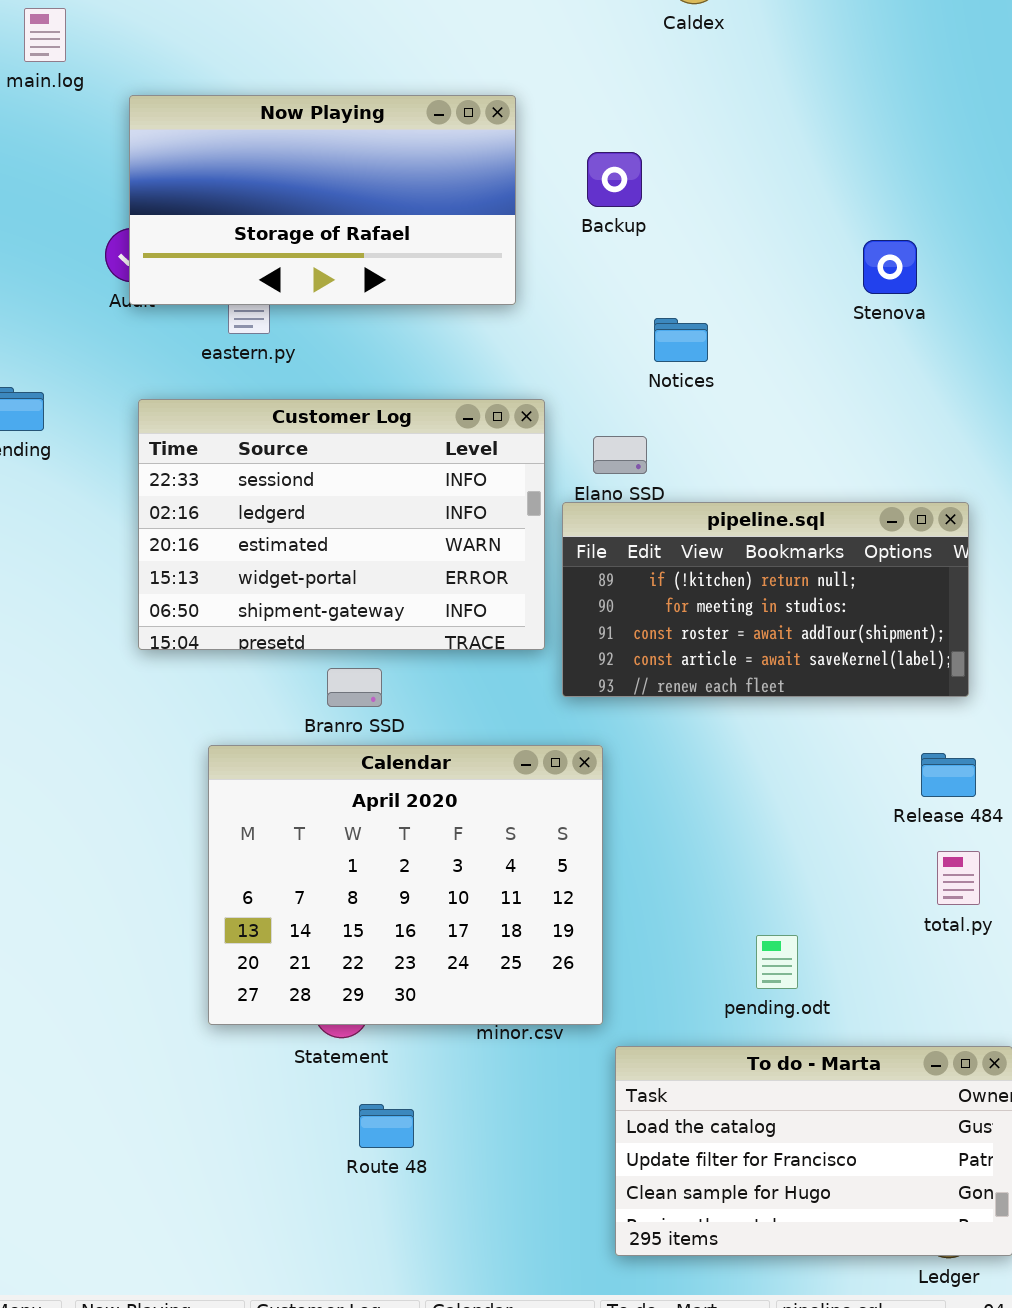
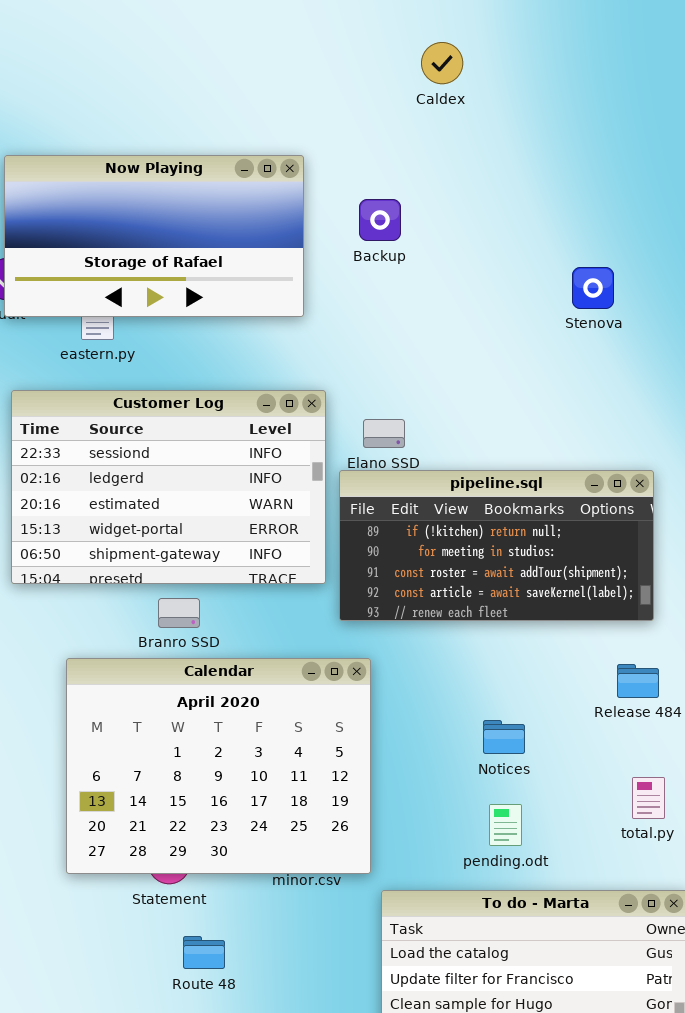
Notices: [654,318,708,362] -> [483,720,525,754], moved
total.py: [937,851,980,905] -> [632,777,665,819], moved

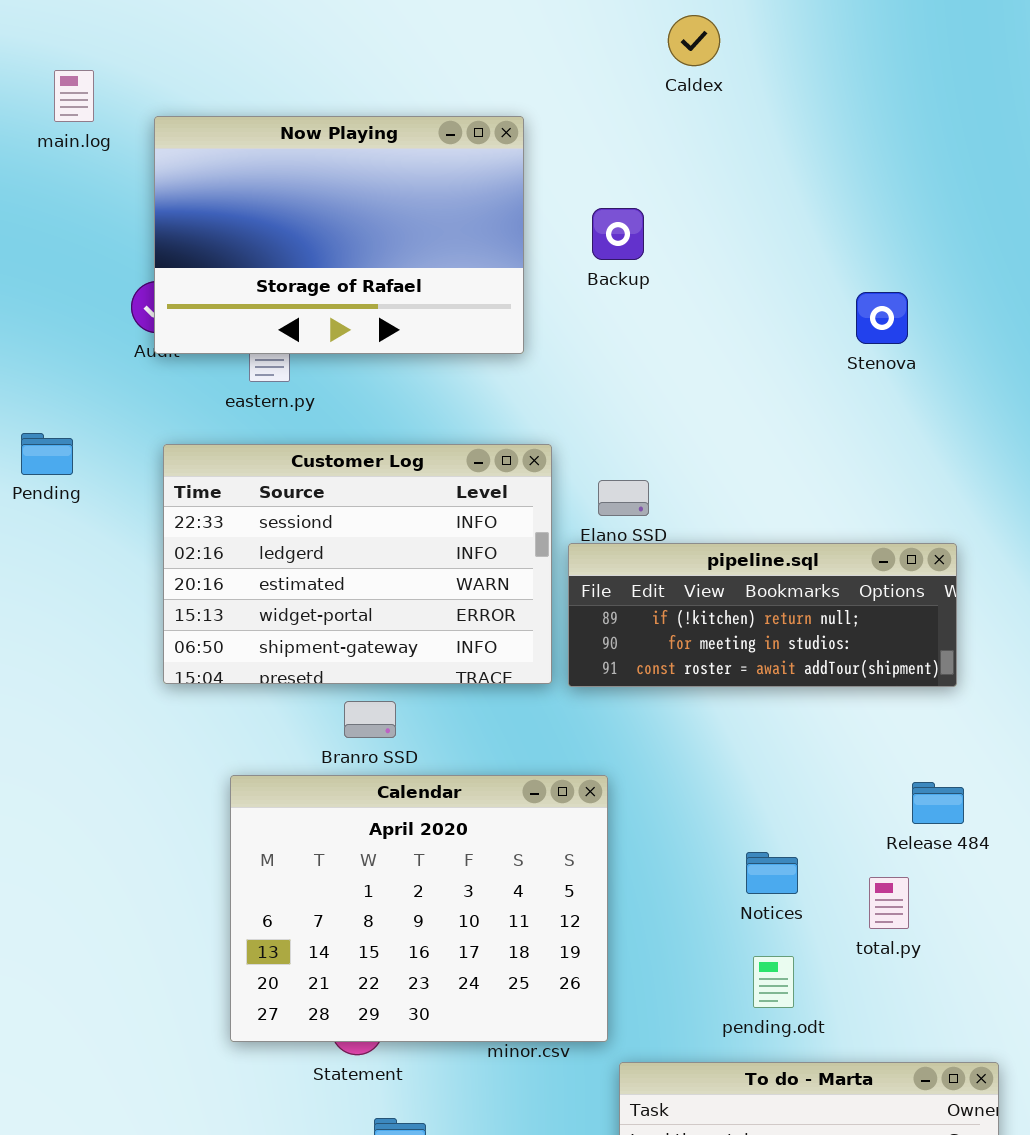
Now Playing: [4,155,304,317] -> [154,116,524,354], resized
pipeline.sql: [339,470,654,621] -> [568,543,957,687], resized
total.py: [632,777,665,819] -> [869,877,909,929], moved

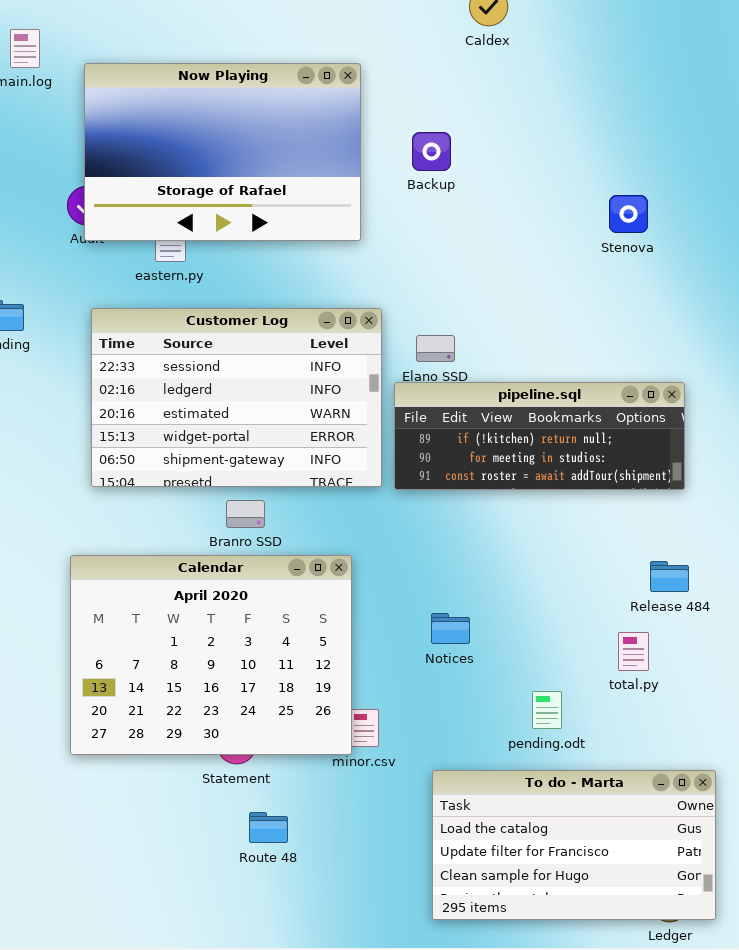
Calendar: [230,775,608,1042] -> [70,555,352,755], moved
Notices: [746,852,798,894] -> [431,613,470,644], moved

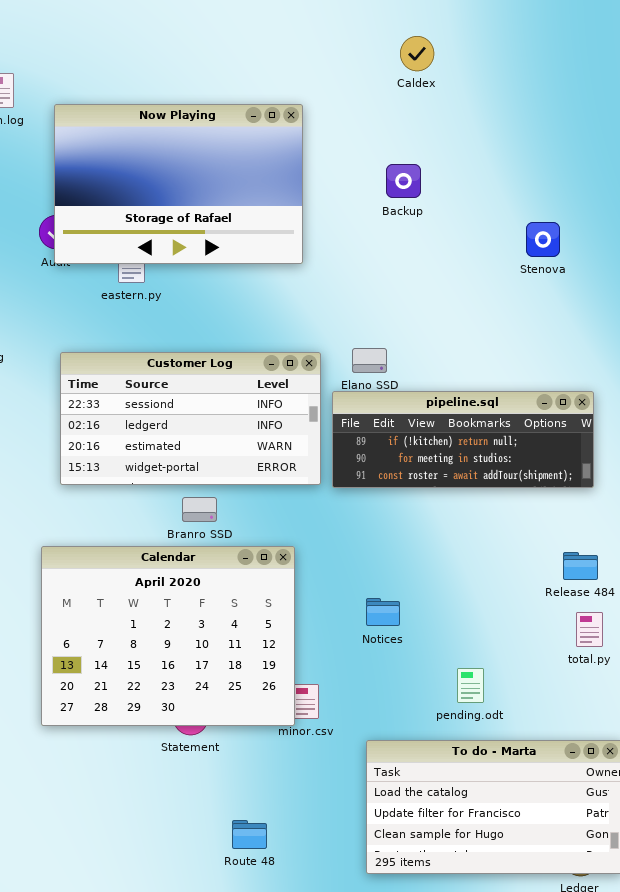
Backup: [412,132,451,171] -> [386,164,421,198], moved
Customer Log: [91,308,382,487] -> [60,352,321,485], resized
total.py: [618,632,649,671] -> [576,612,603,647], moved
Route 48: [249,812,288,843] -> [232,820,267,849], moved

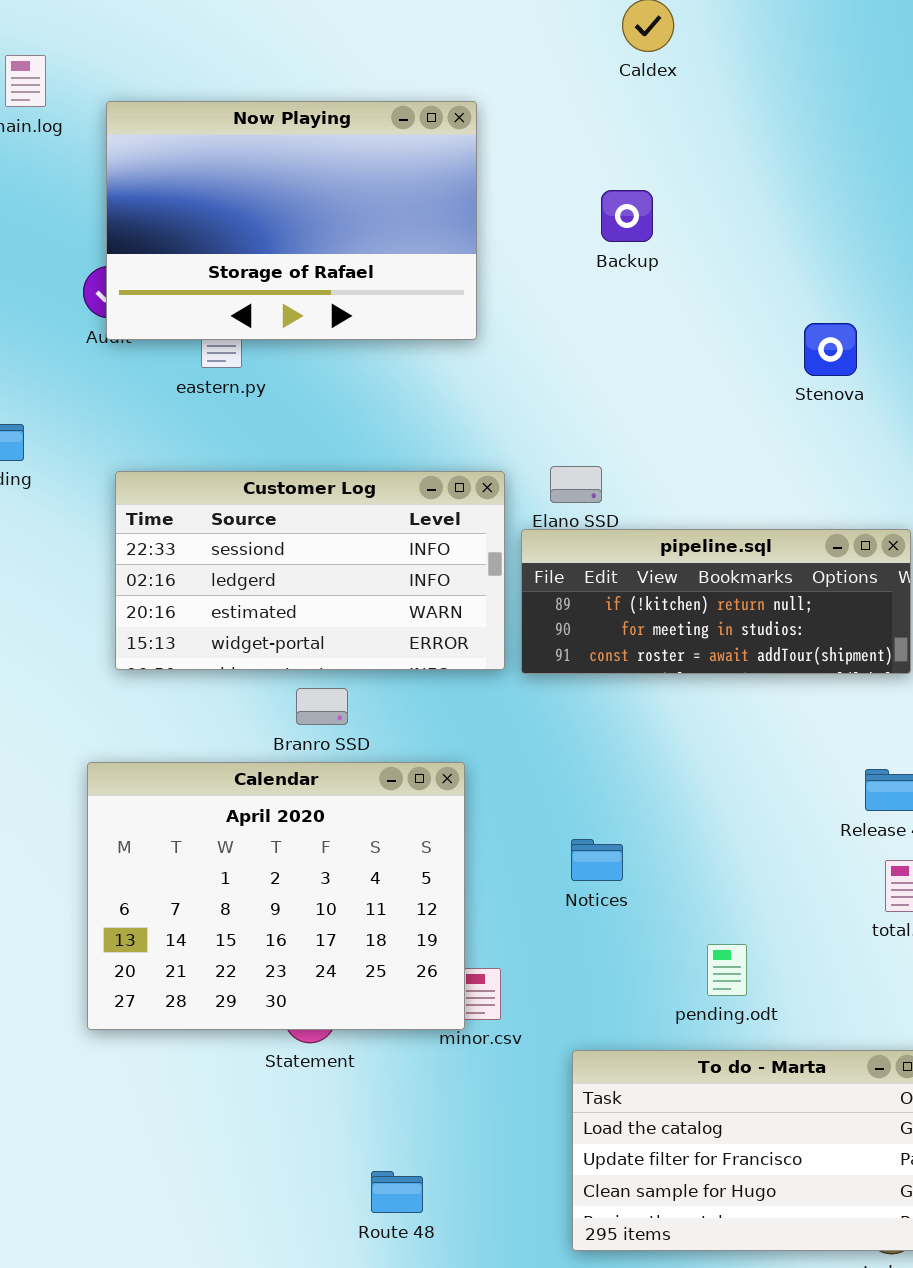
Stenova: [526,222,560,257] -> [804,323,857,376], moved

